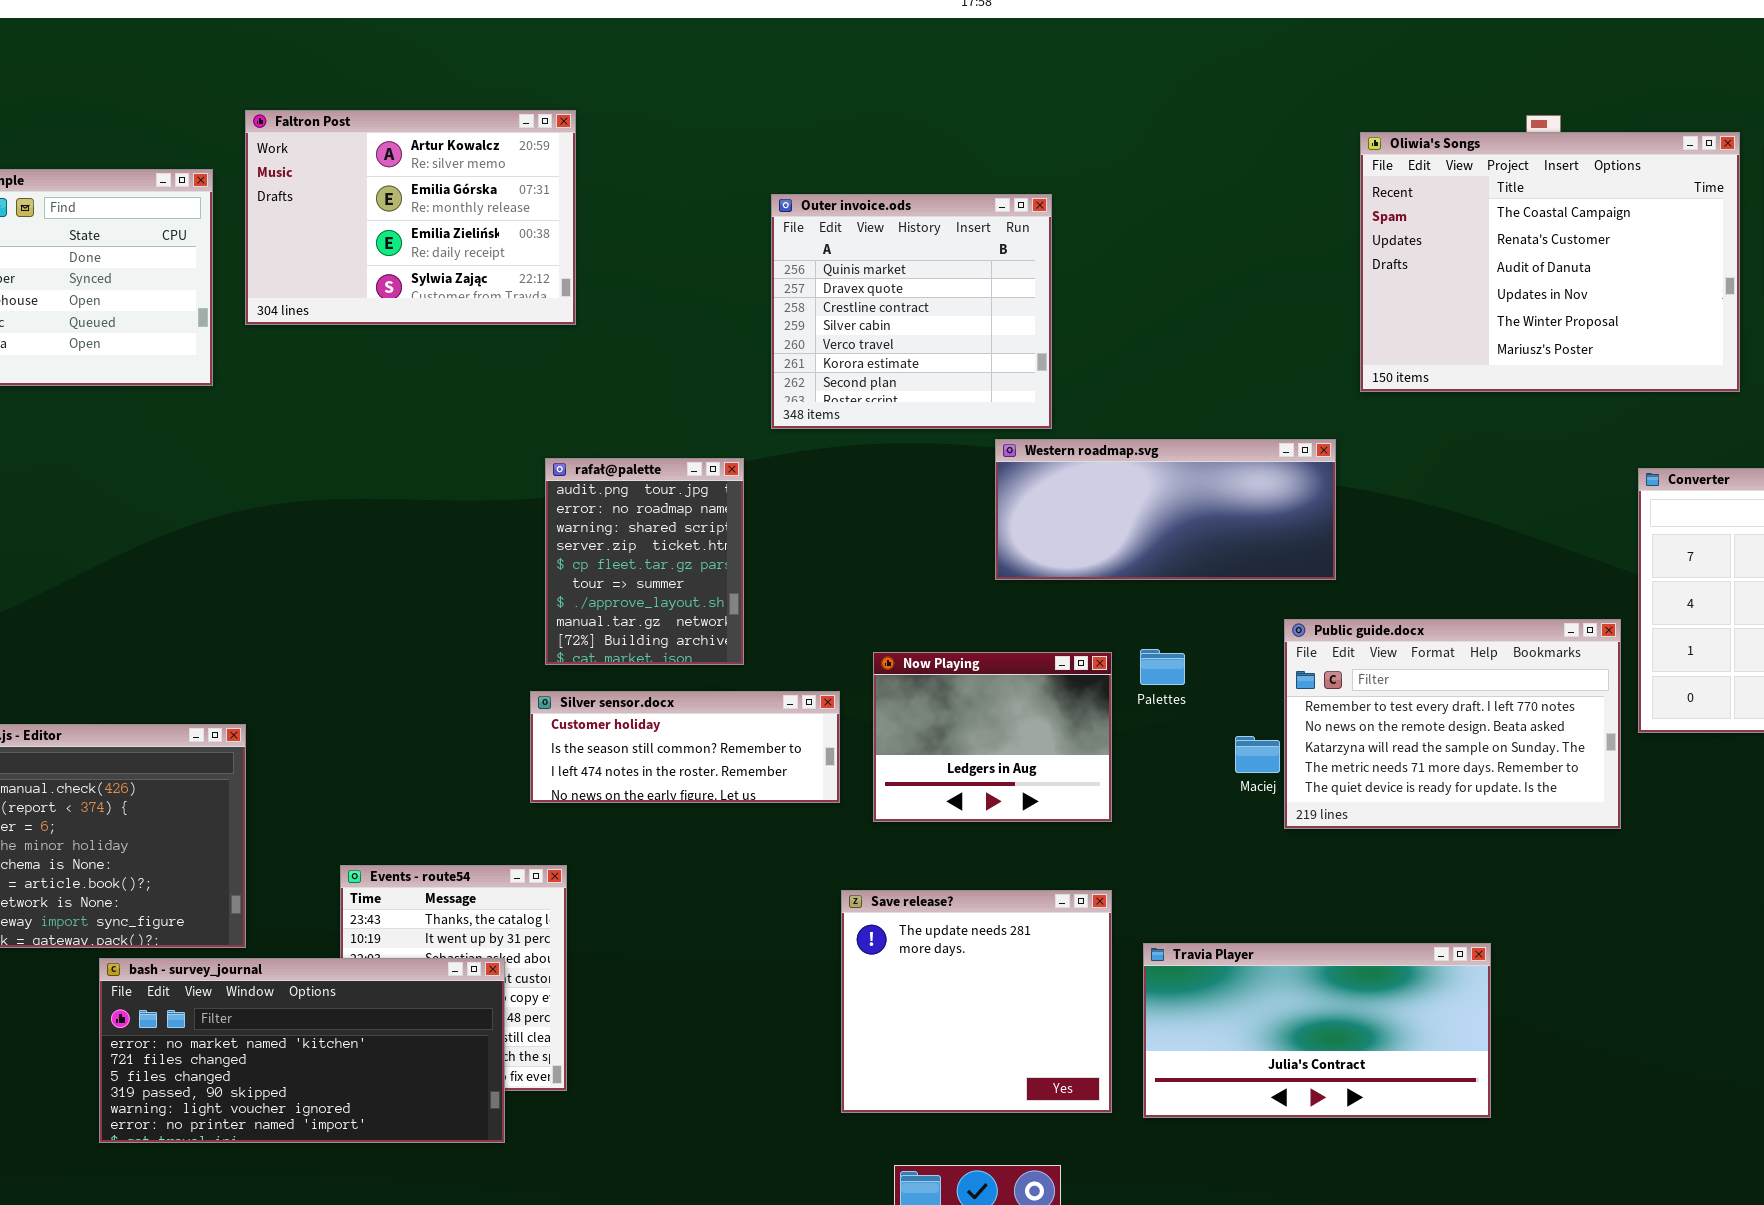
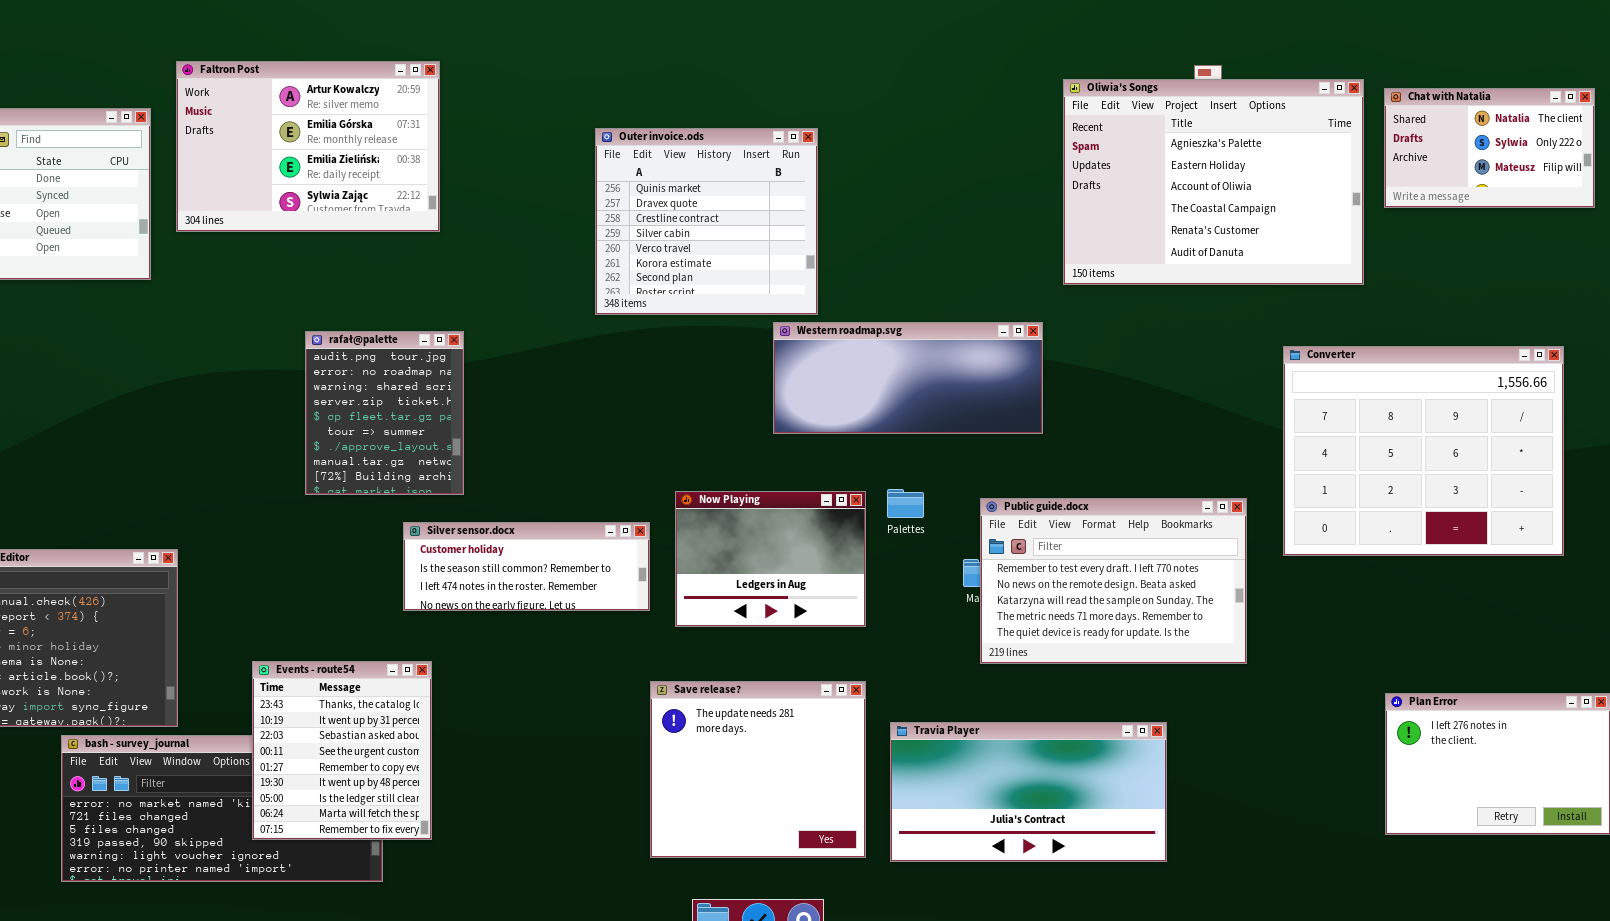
Oliwia's Songs: [1360,132,1740,392] -> [1063,79,1364,285], scrolled up 3 rows
rafał@palette: [545,458,744,665] -> [305,331,464,495], moved
Public guide.docx: [1284,619,1621,829] -> [980,498,1247,664], moved
Events - route54: [340,865,567,1091] -> [252,661,432,840], raised

